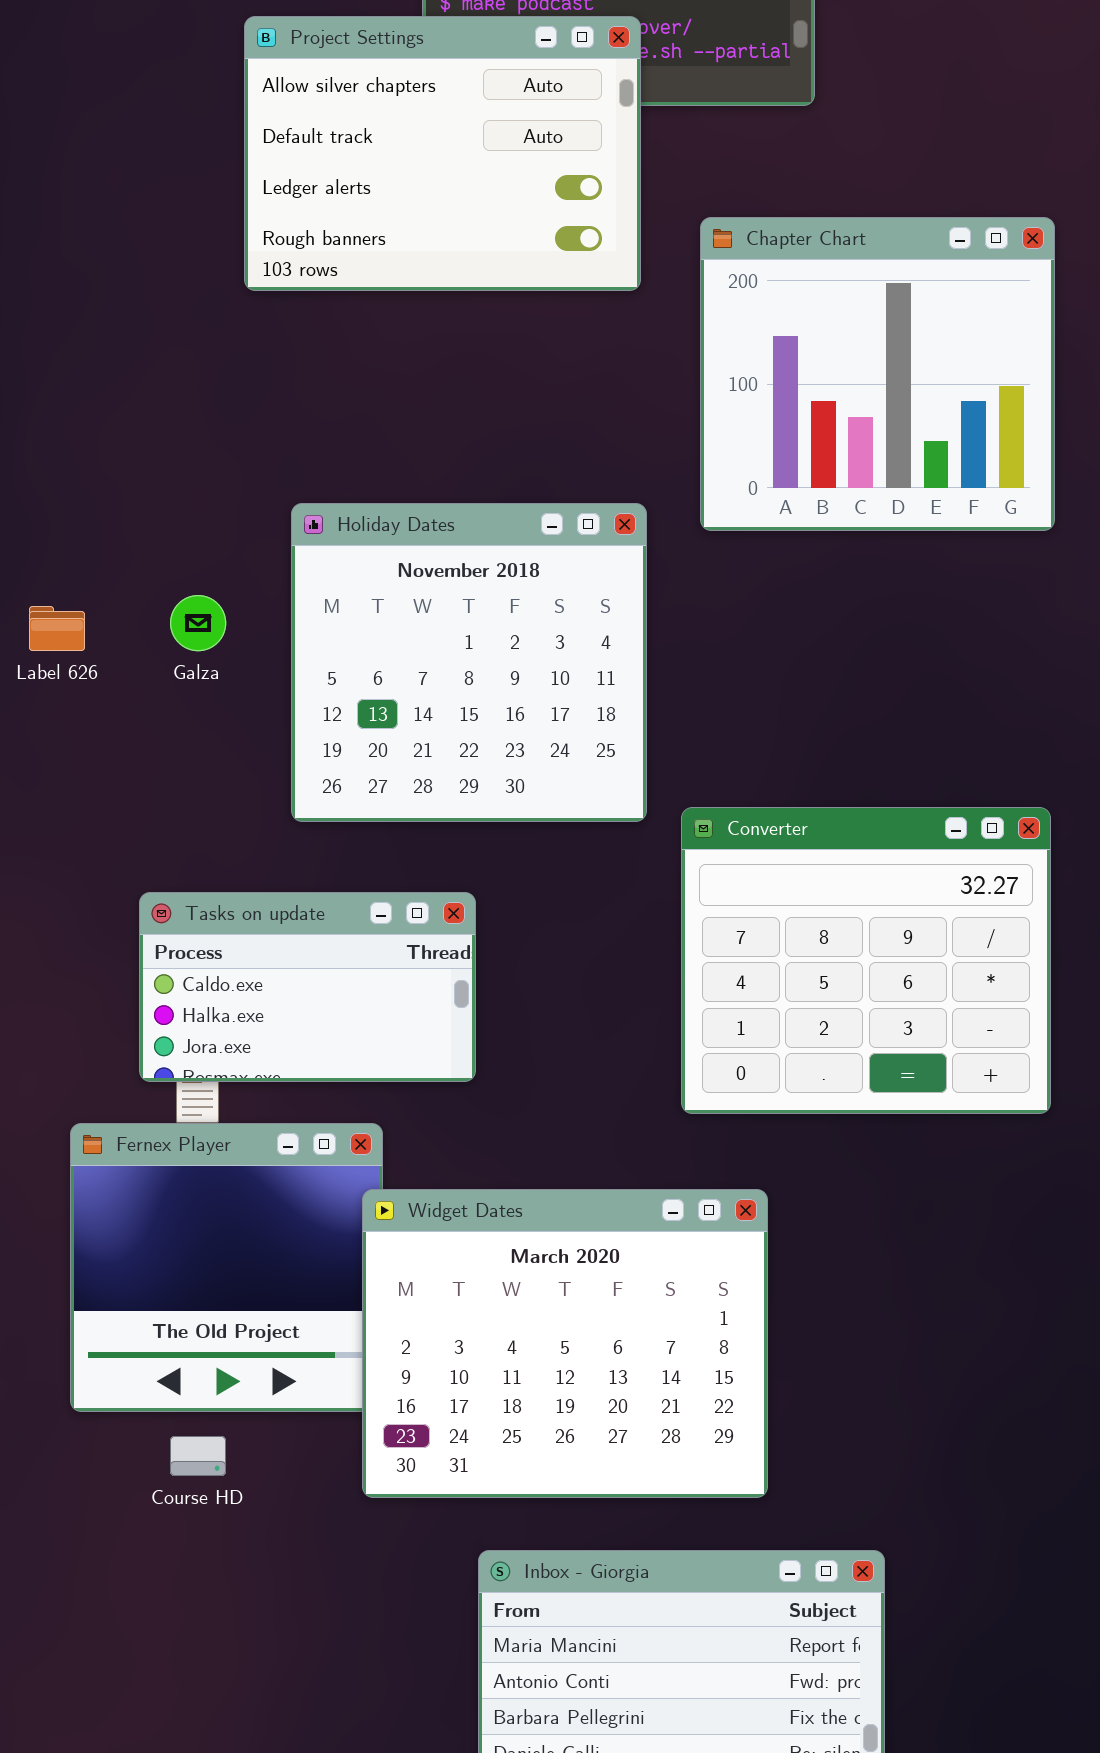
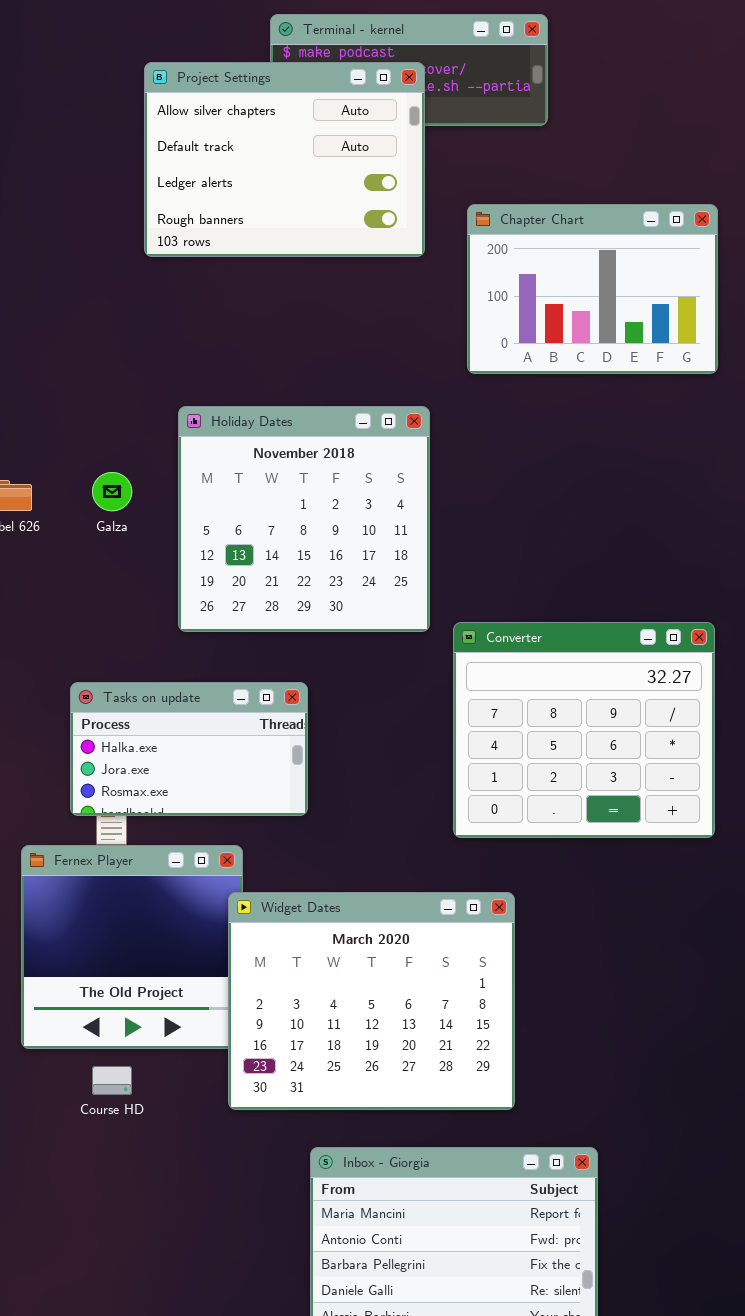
Chapter Chart: [700,217,1055,531] -> [467,204,718,374], resized
Tasks on update: [139,892,476,1082] -> [70,682,308,816], scrolled down 1 row

